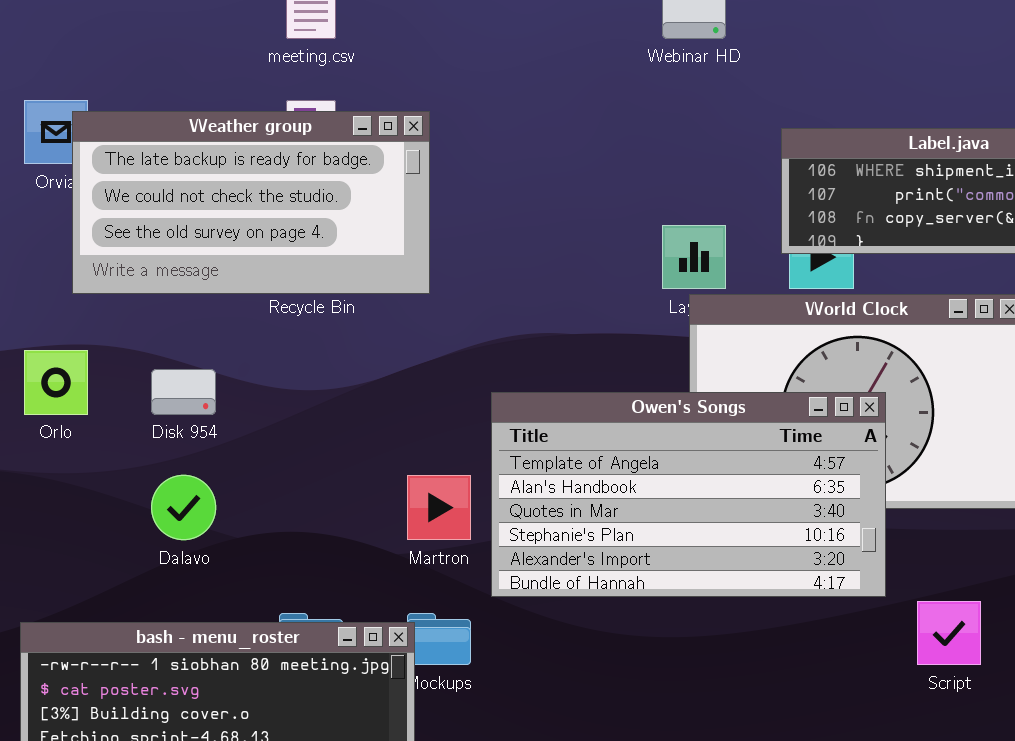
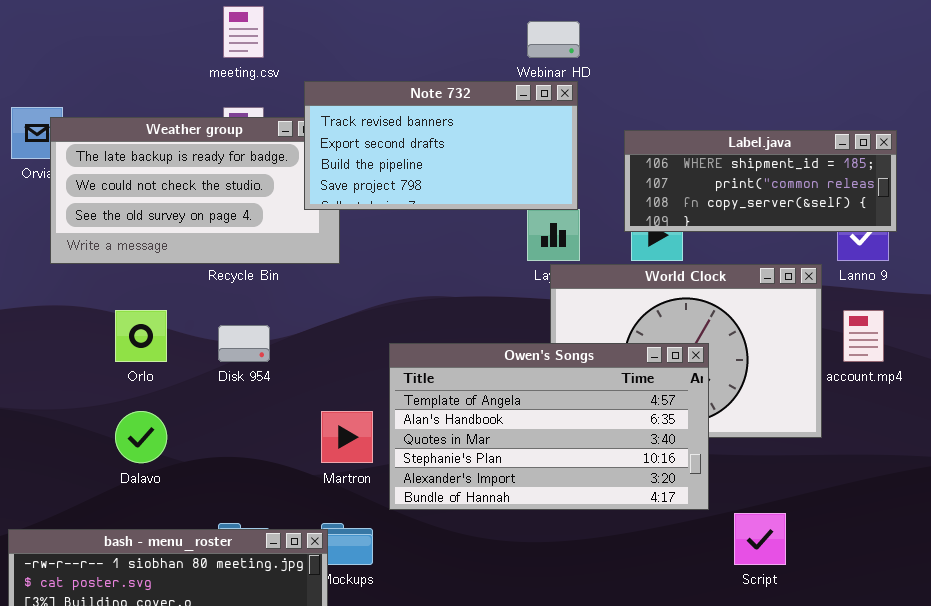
Note 732: none -> [304,81,578,210], opened
Orlo: [24,350,88,415] -> [115,310,167,362], moved
Disk 954: [151,369,216,415] -> [218,325,270,362], moved

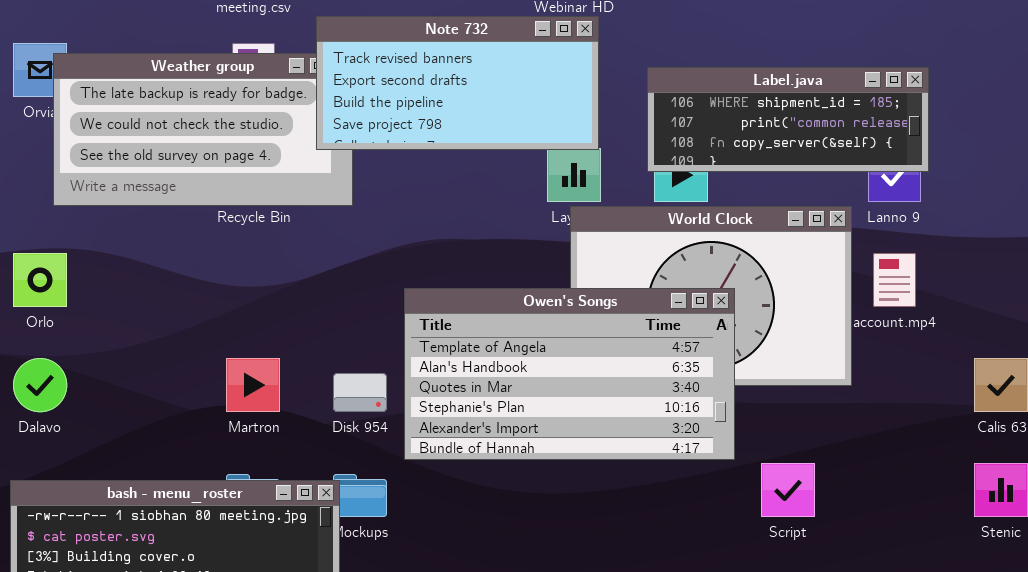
Orlo: [115,310,167,362] -> [13,253,67,307], moved
Disk 954: [218,325,270,362] -> [333,373,387,412], moved
Dalavo: [115,411,167,463] -> [13,358,67,412], moved
Martron: [321,411,373,463] -> [226,358,280,412], moved

